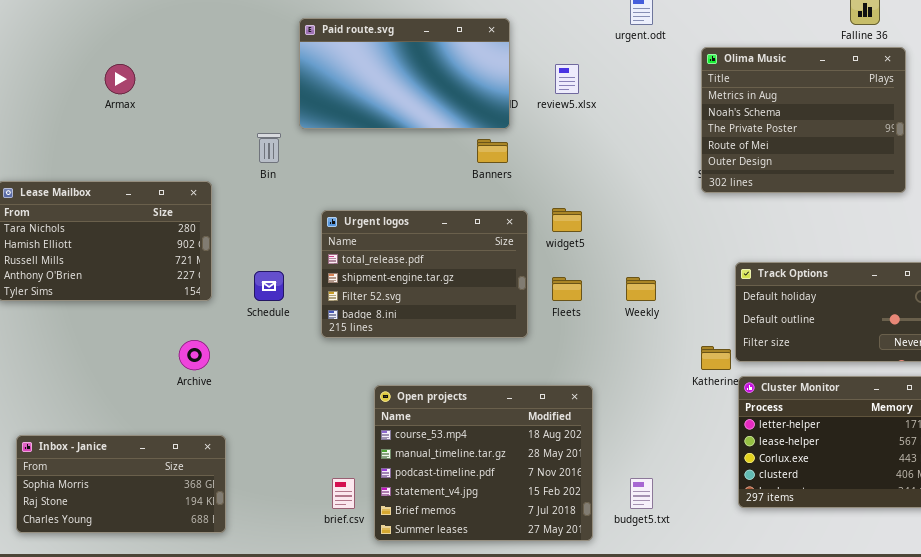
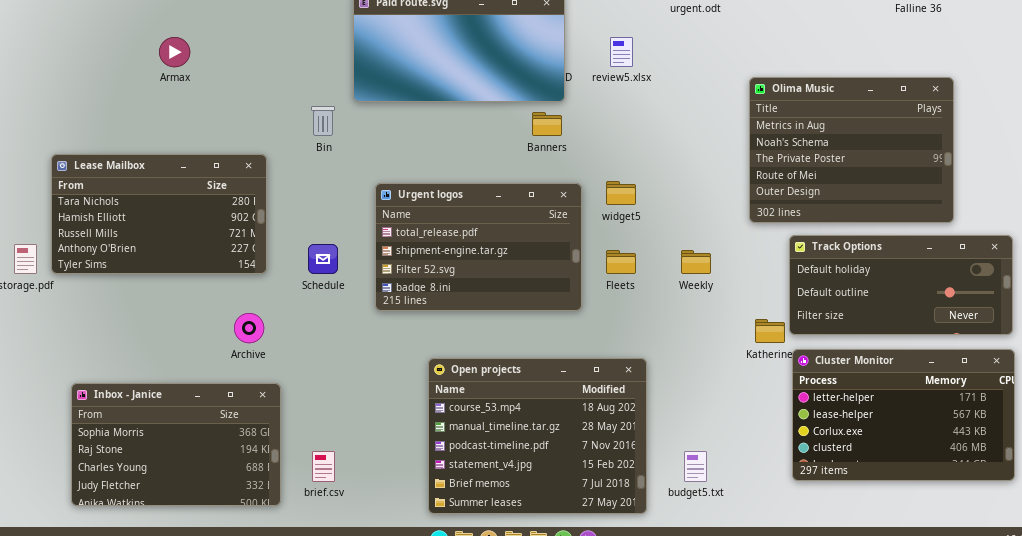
Olima Music: [701,47,906,193] -> [749,77,954,223], moved
Inbox - Janice: [16,435,226,533] -> [71,383,281,506], resized
brief.csv: [332,478,355,509] -> [312,451,335,482], moved

